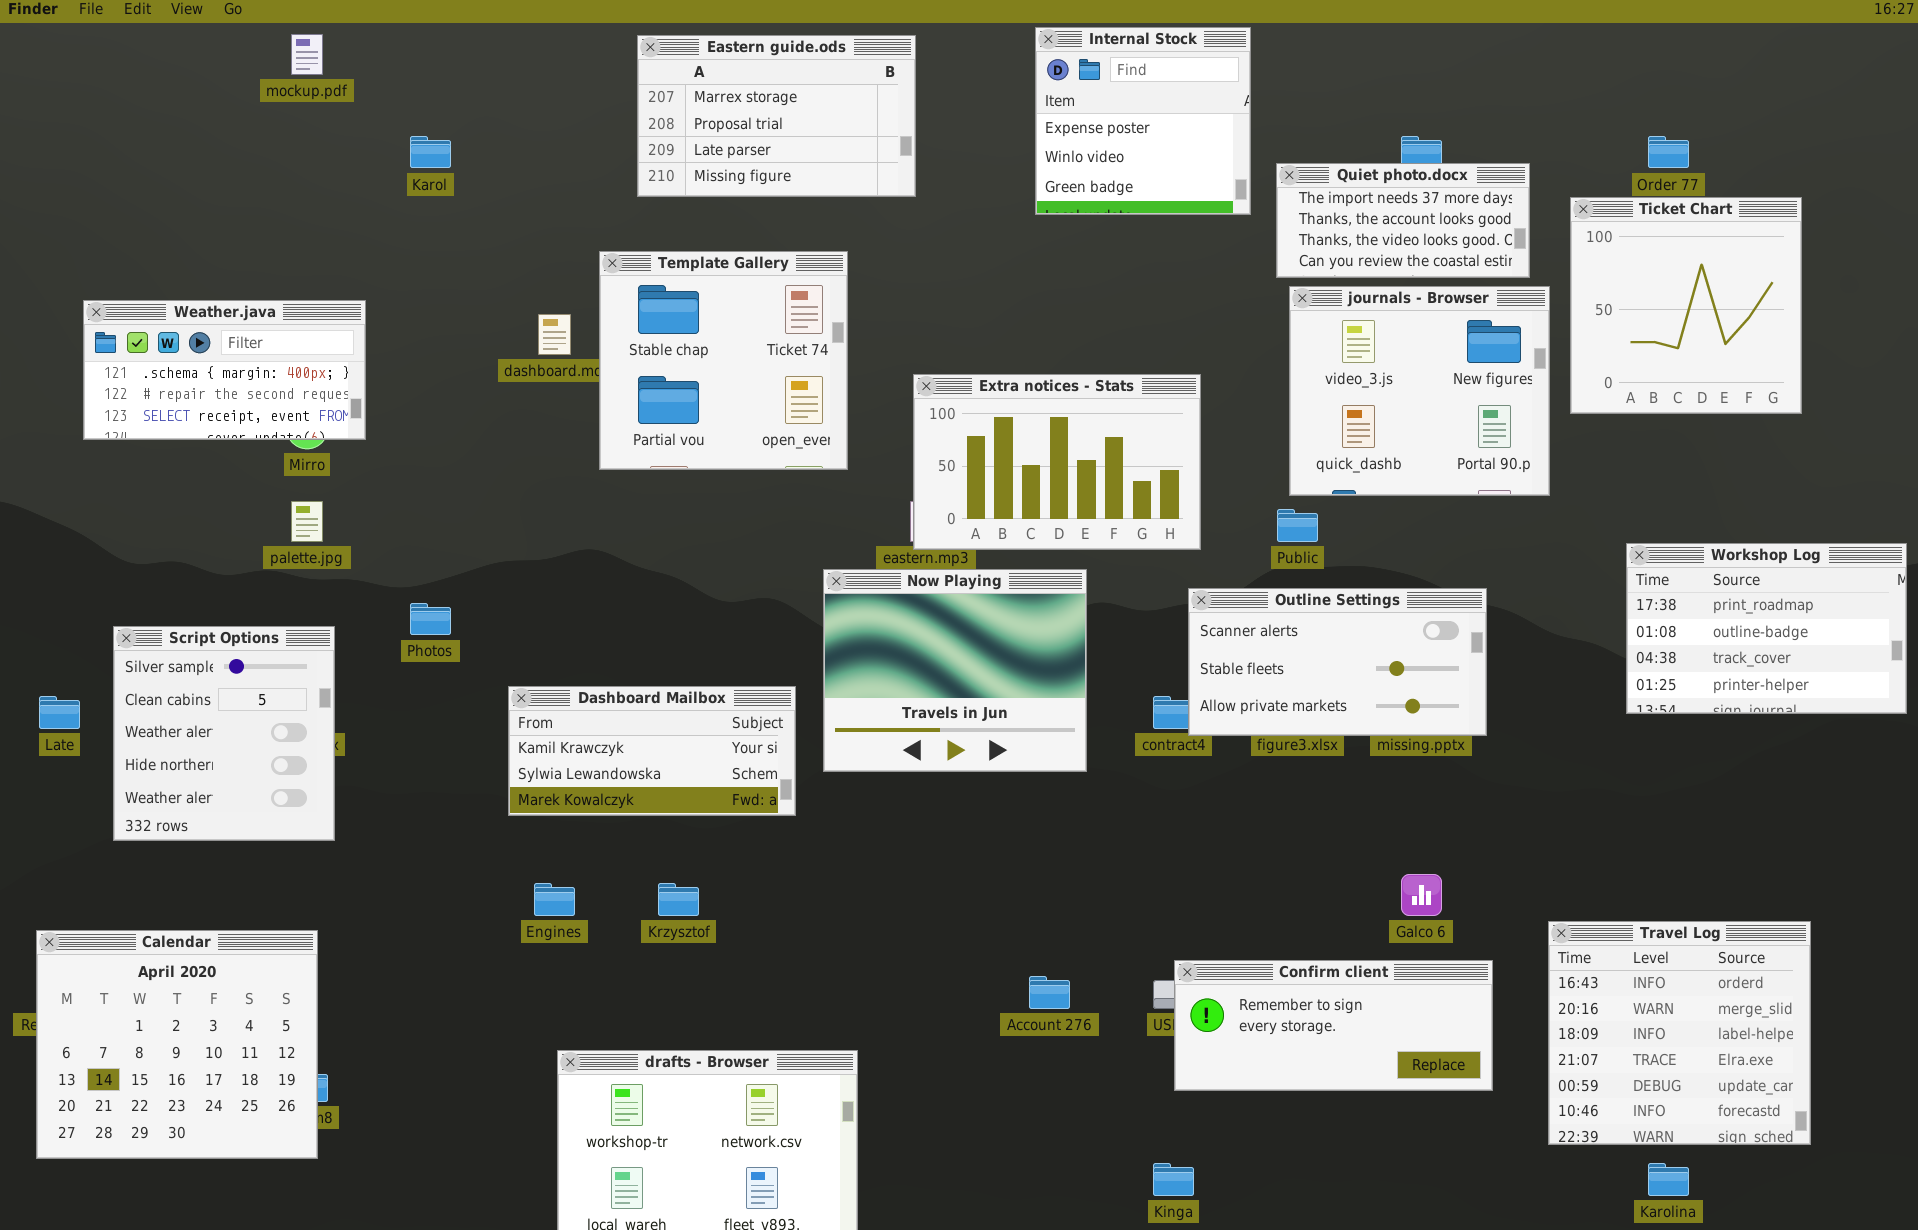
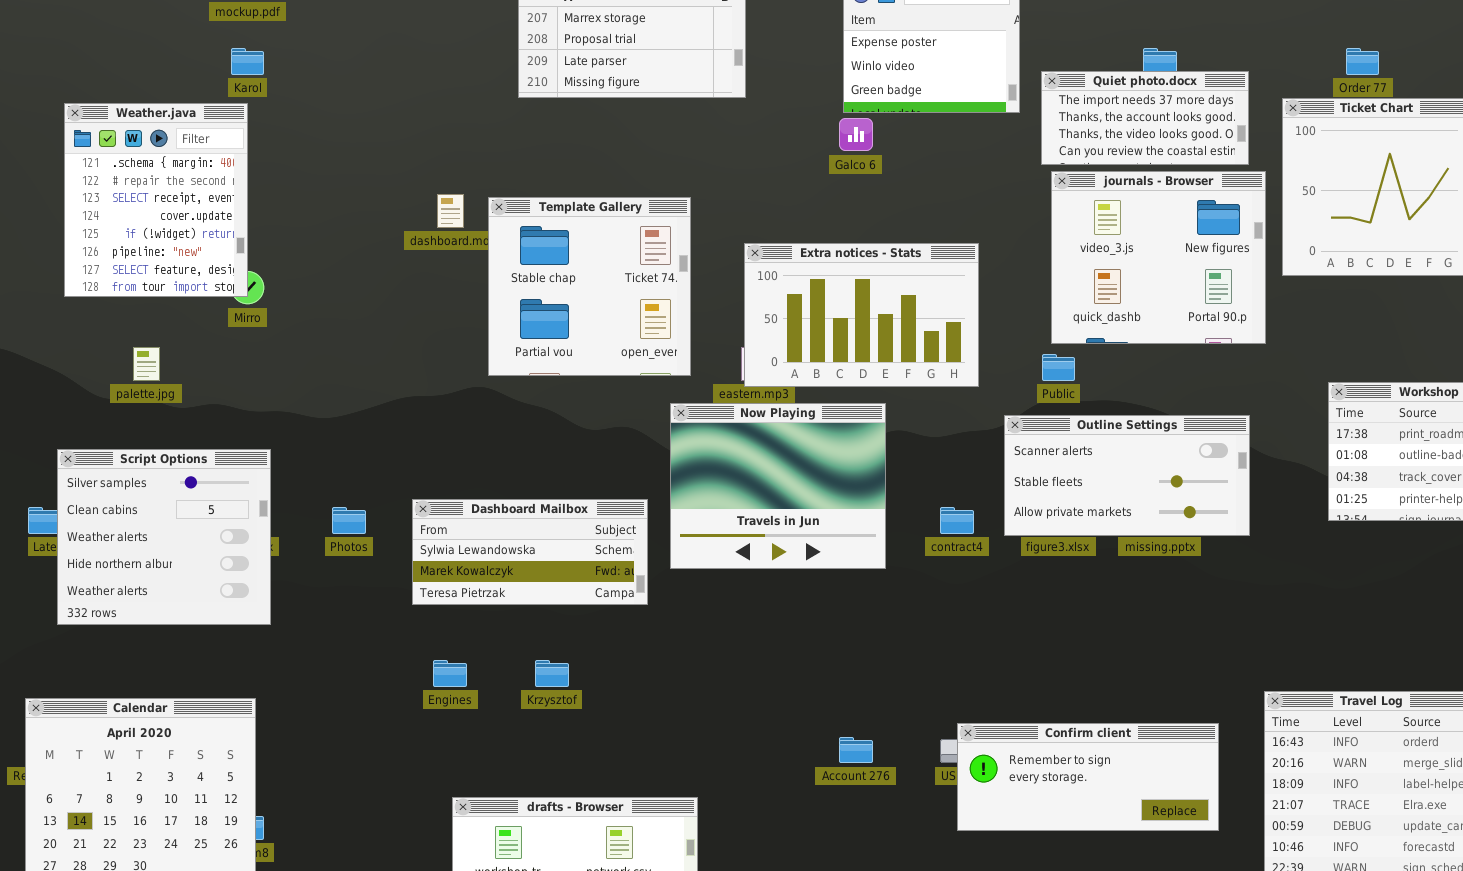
Karol: [410,136,451,168] -> [231,48,264,75], moved
Template Gallery: [599,251,848,470] -> [488,197,691,376], moved
Weather.java: [83,300,366,440] -> [64,103,248,297], resized
palette.jpg: [291,501,323,542] -> [133,347,160,381], moved
Outline Settings: [1188,588,1487,736] -> [1004,415,1250,536], moved
Photos: [410,603,451,635] -> [332,507,366,534], moved
Script Options: [113,626,335,841] -> [57,449,271,625], resized
Dashboard Mailbox: [508,686,796,816] -> [412,499,648,605], scrolled down 1 row
Galco 6: [1401,874,1442,916] -> [839,118,873,151], moved

